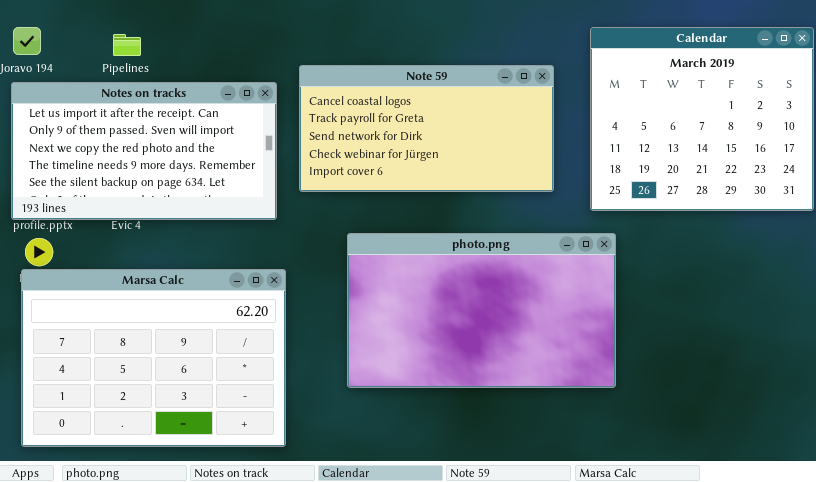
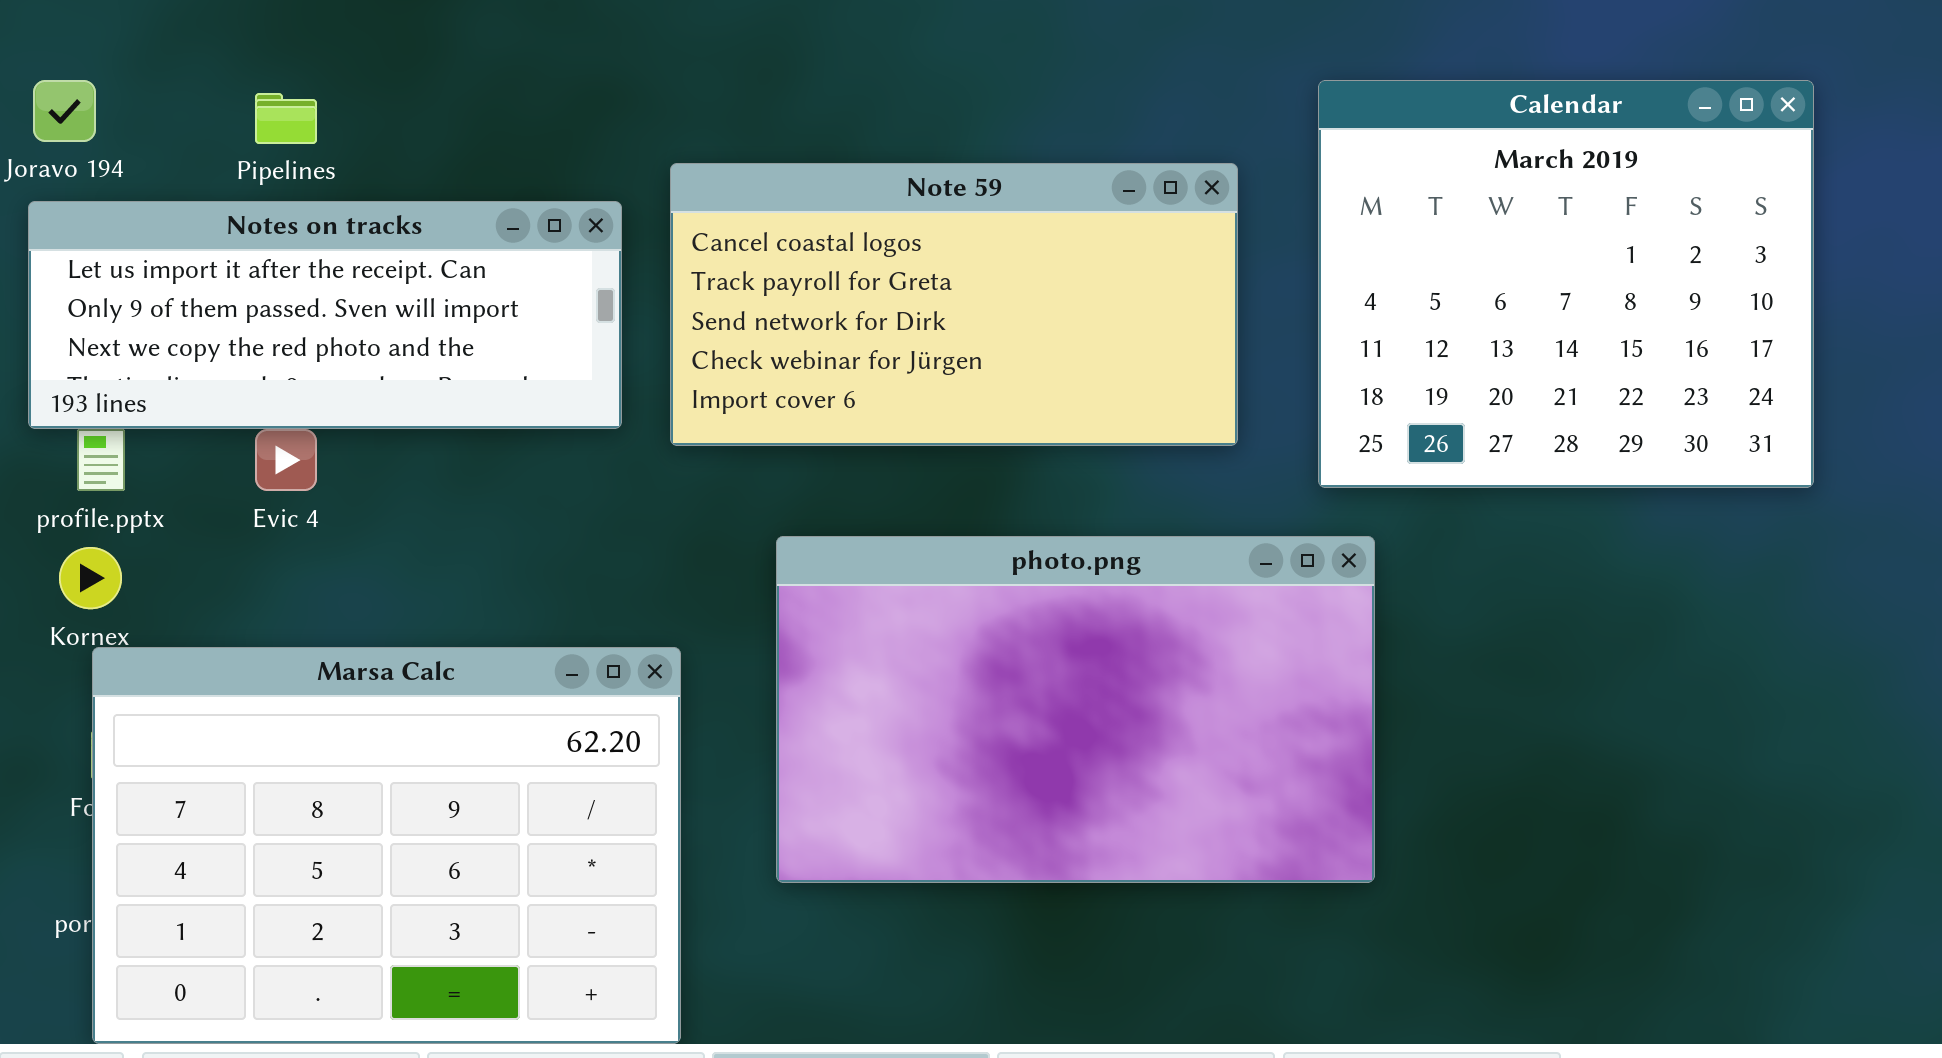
Notes on tracks: [11,82,277,220] -> [28,201,622,429], resized
Marsa Calc: [21,269,286,447] -> [92,647,681,1044], moved

